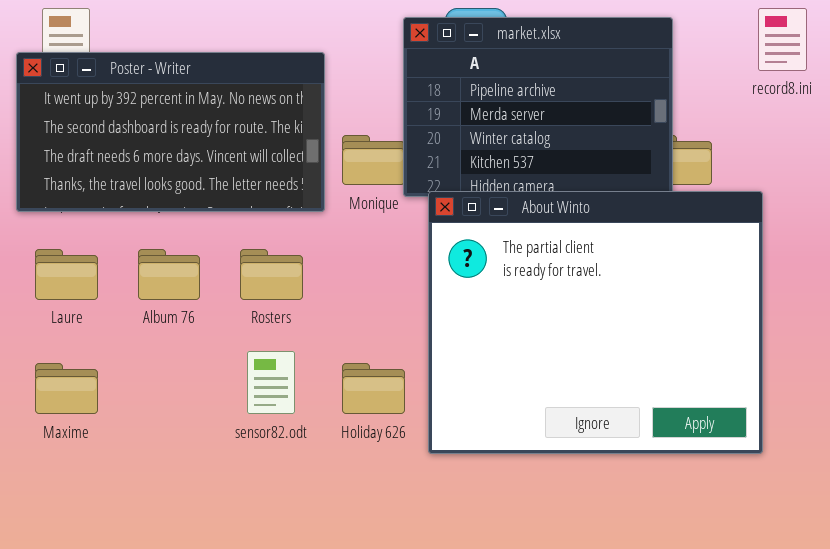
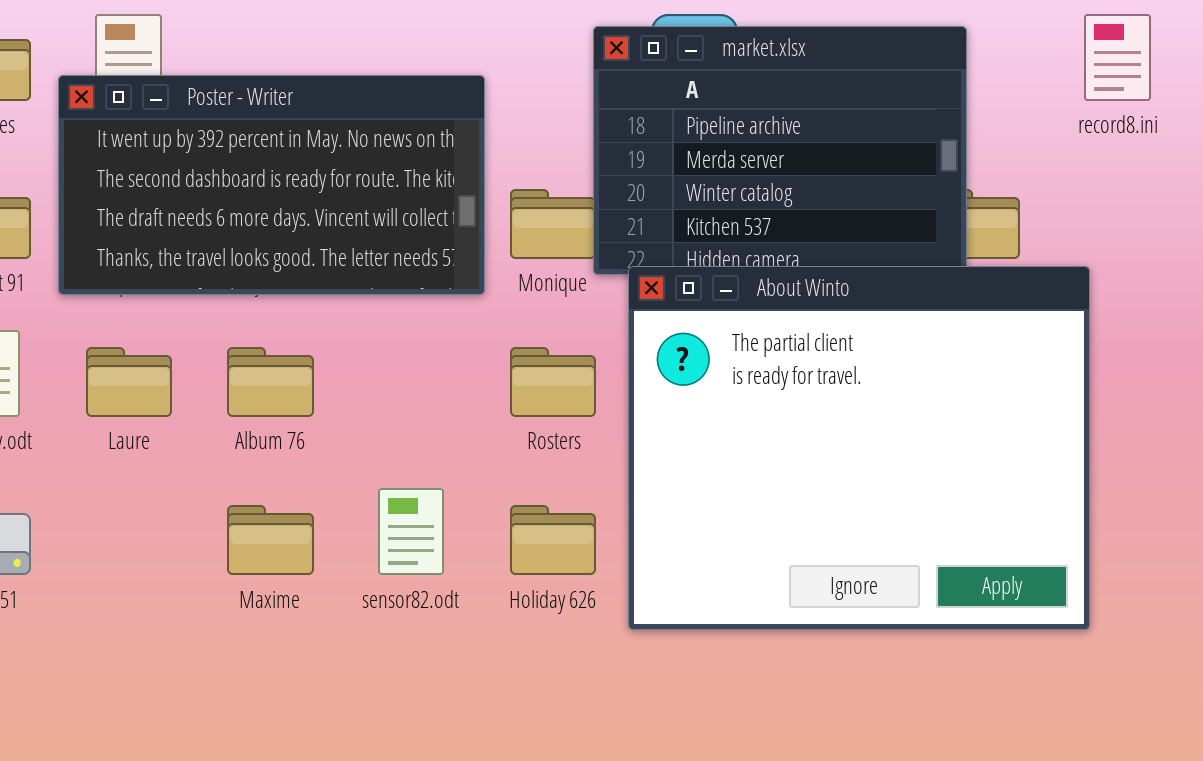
Rosters: [240,249,303,300] -> [510,347,596,417], moved
Maxime: [35,363,98,414] -> [227,505,314,575], moved

